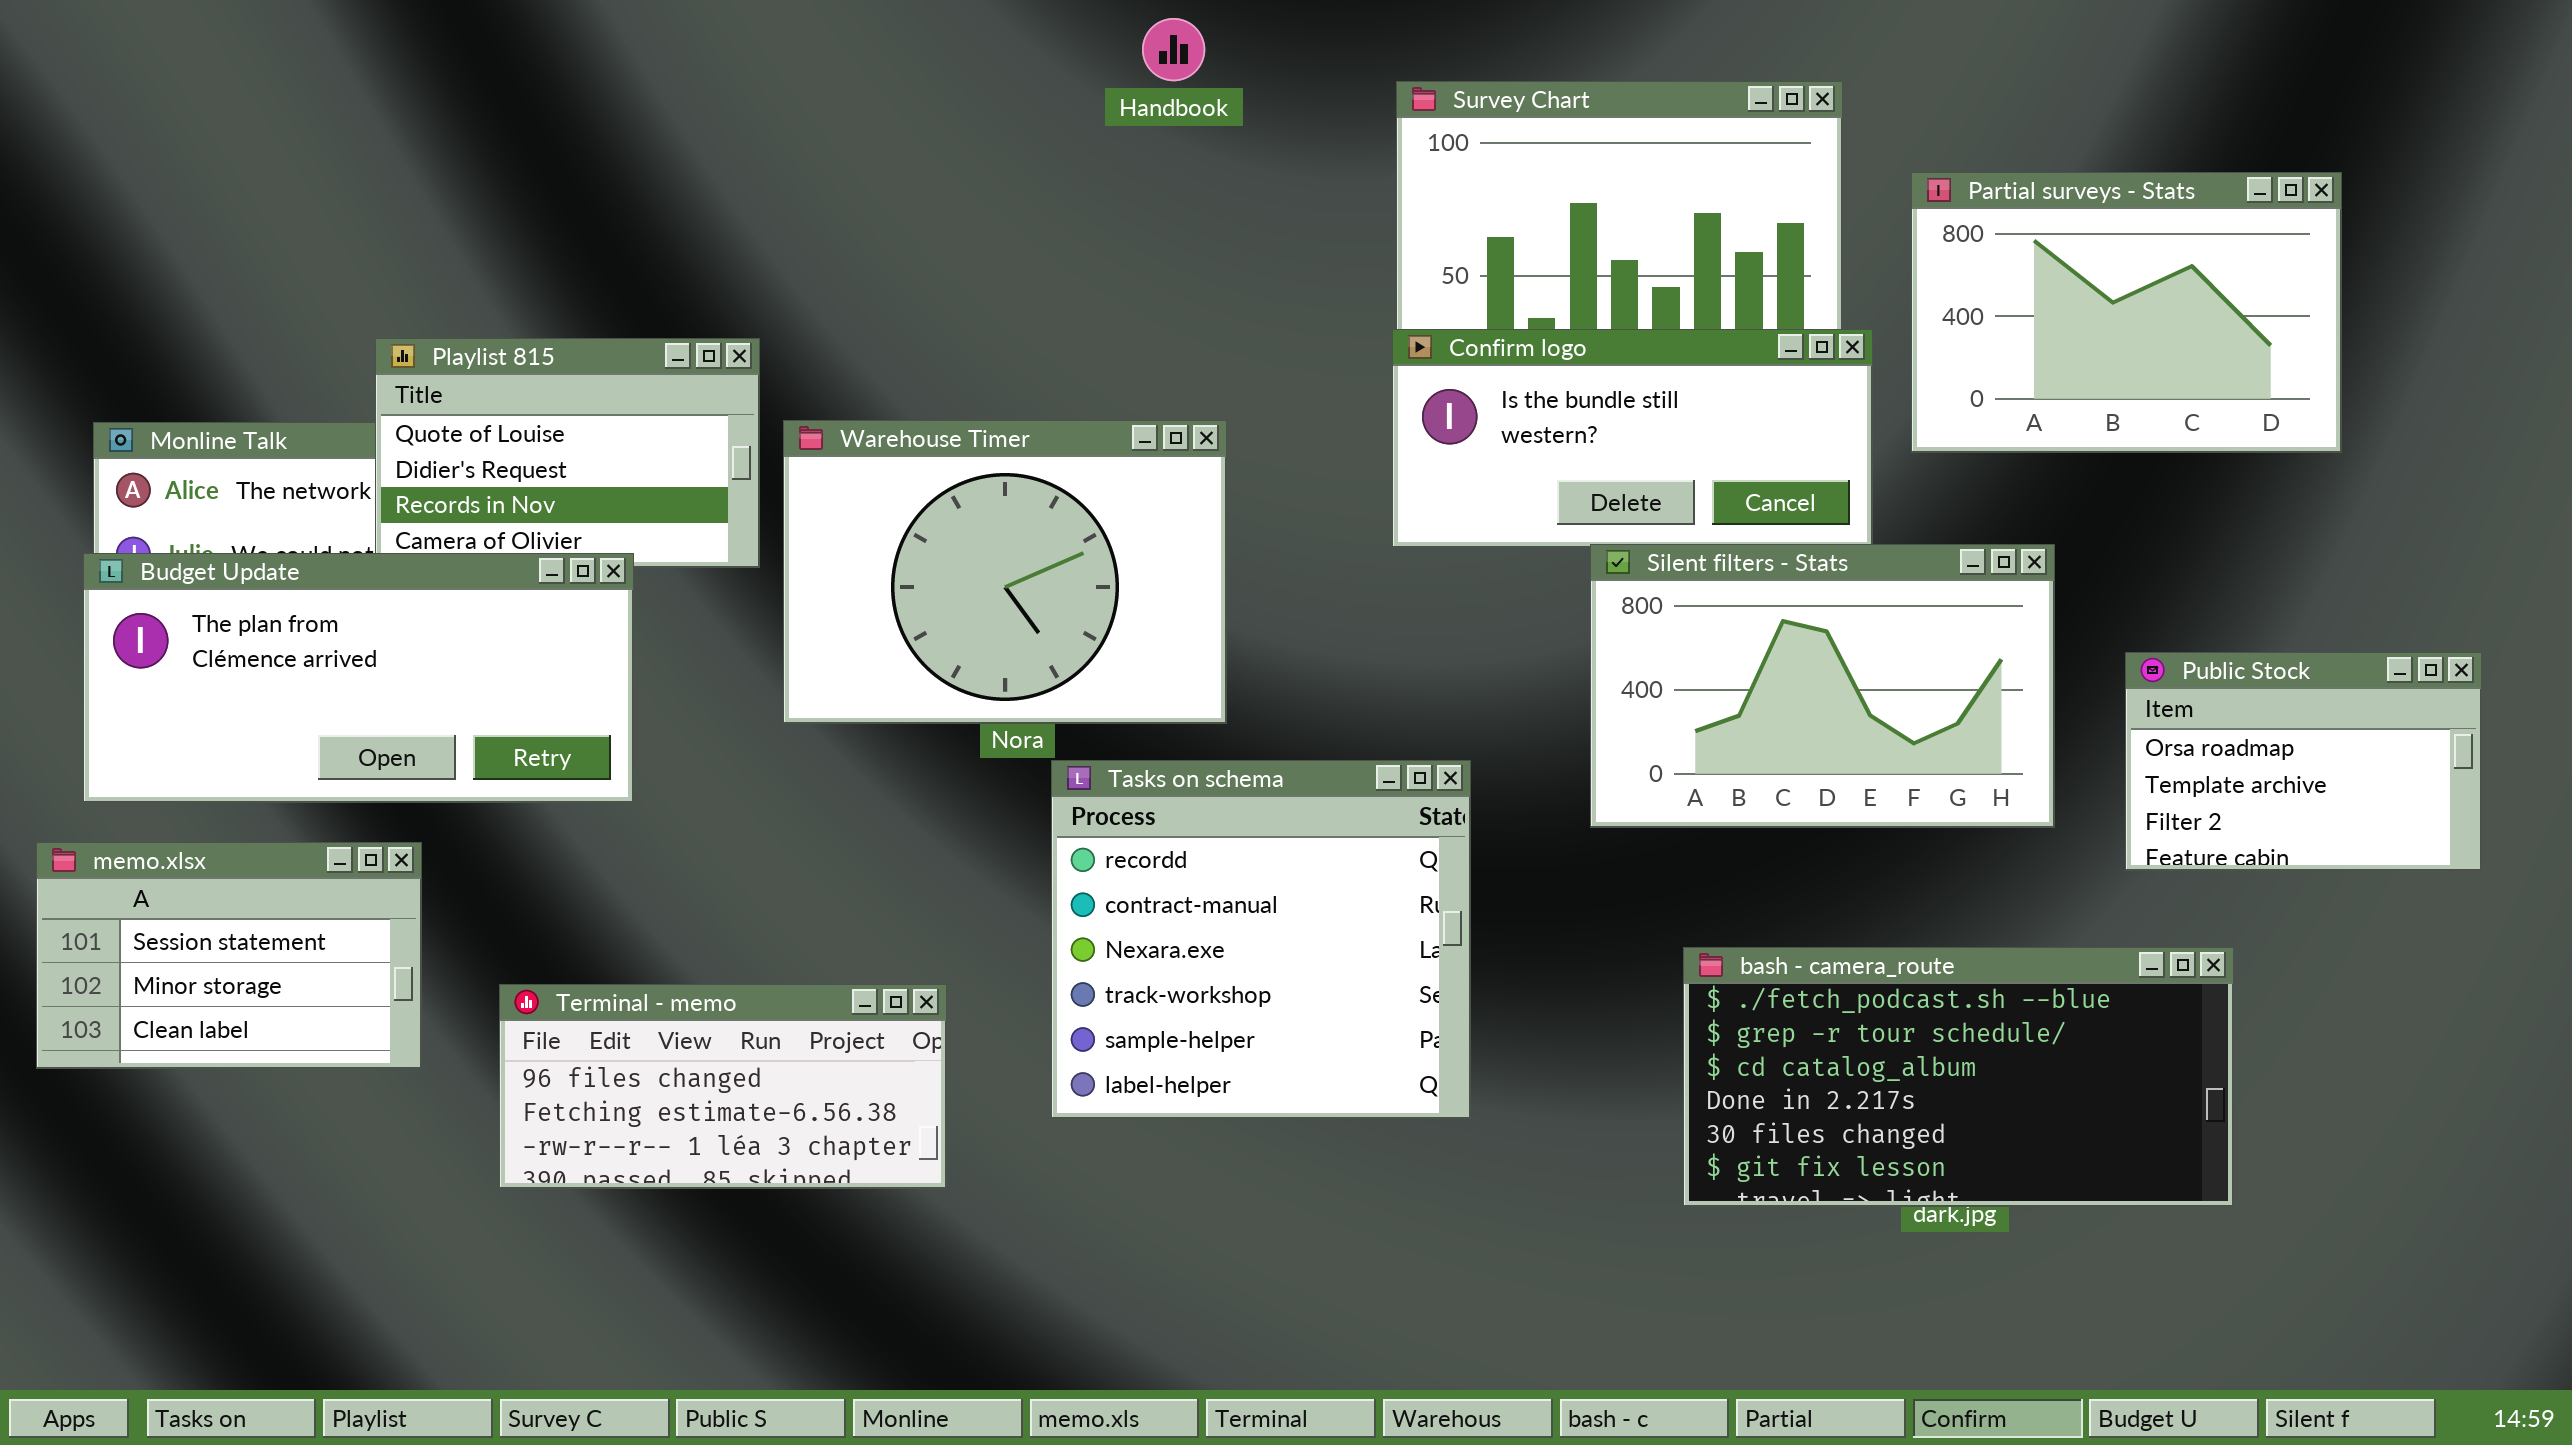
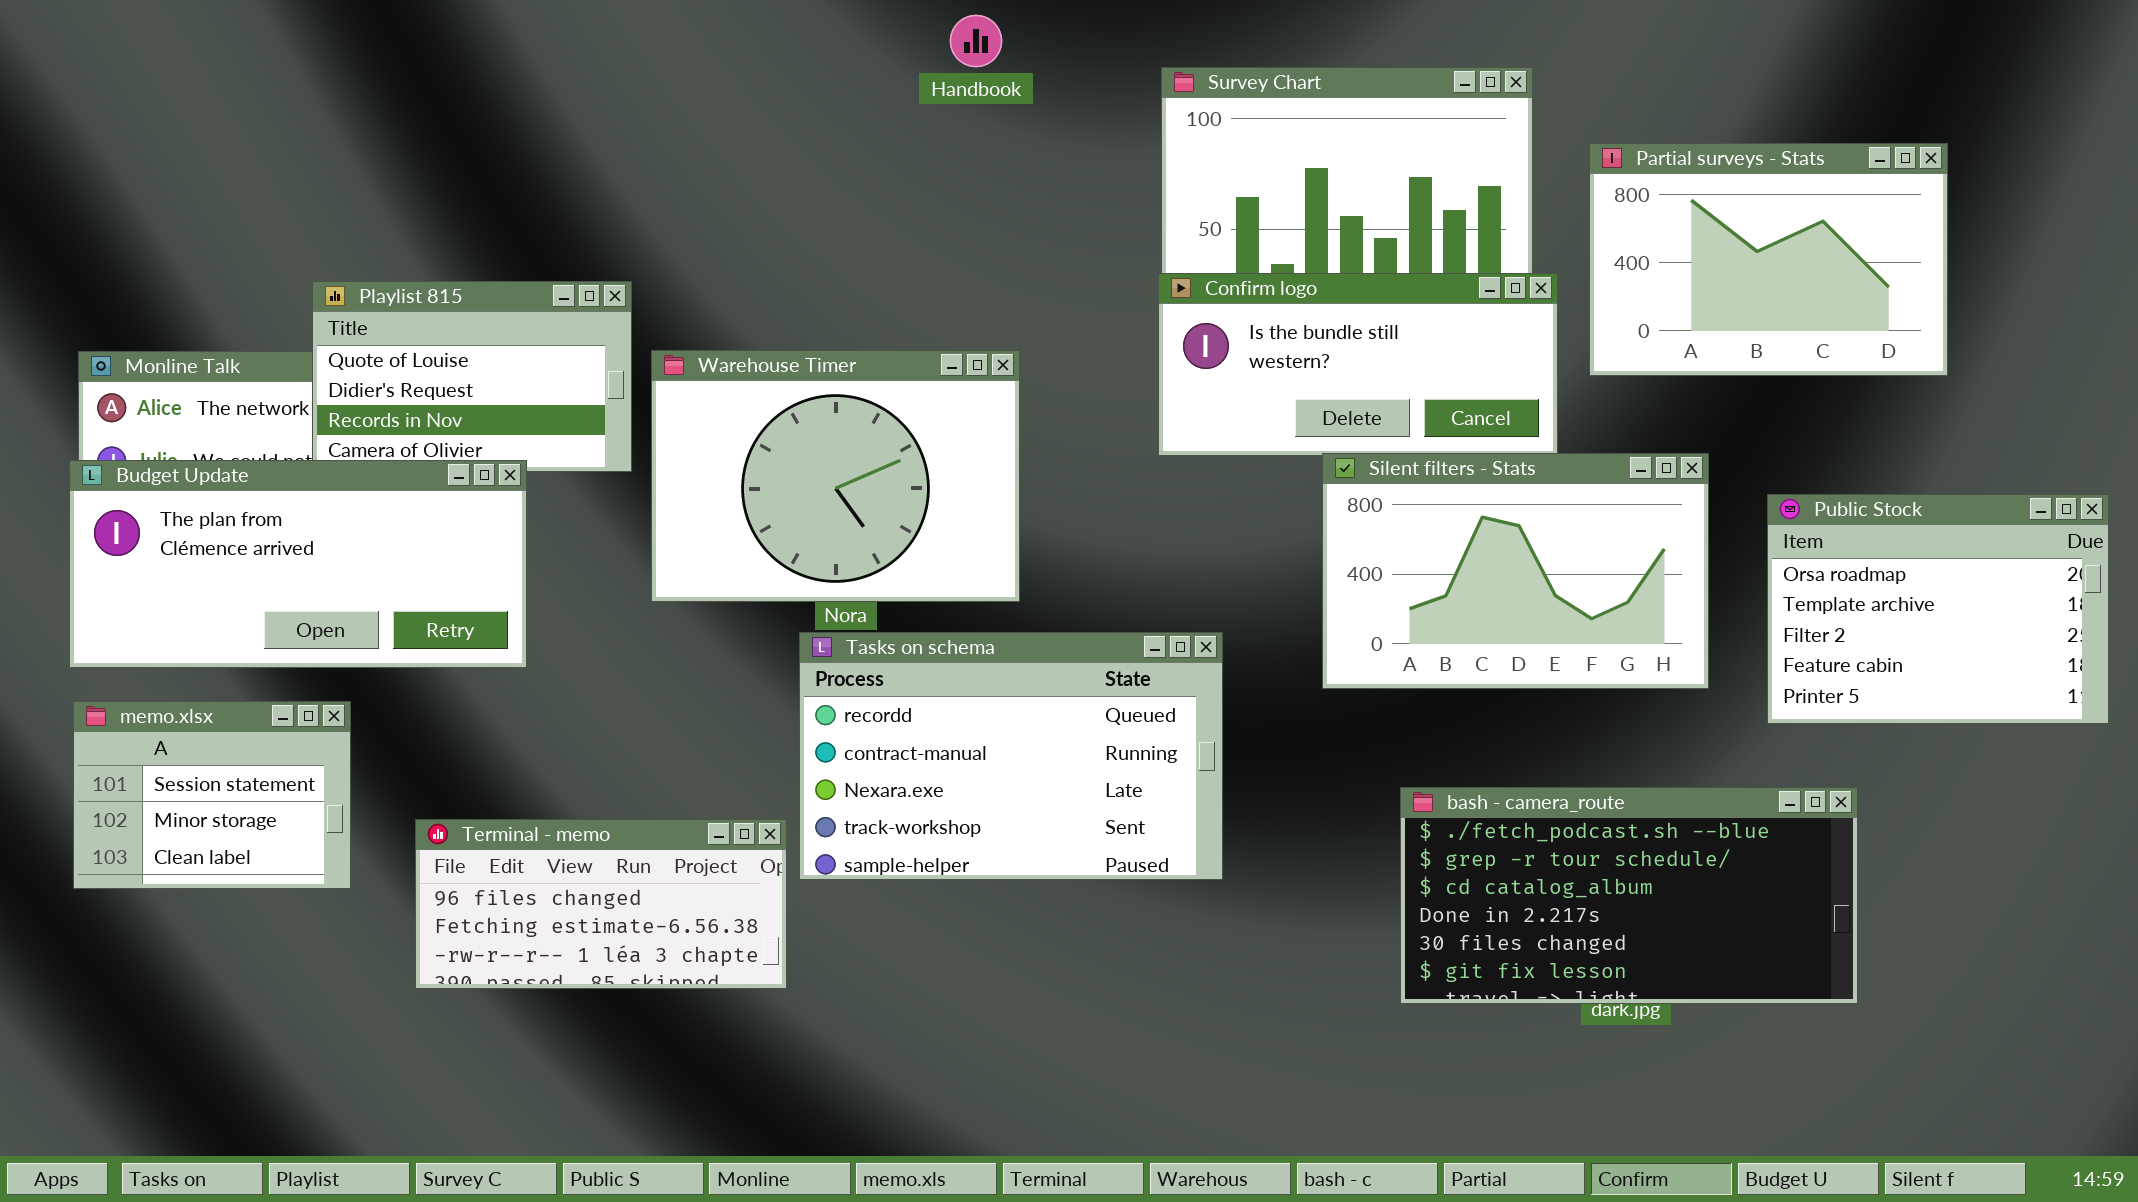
Public Stock: [2125,652,2482,871] -> [1767,494,2109,724], resized
Tasks on schema: [1051,760,1471,1119] -> [799,632,1223,880], resized
memo.xlsx: [36,842,422,1069] -> [73,701,351,889], resized

